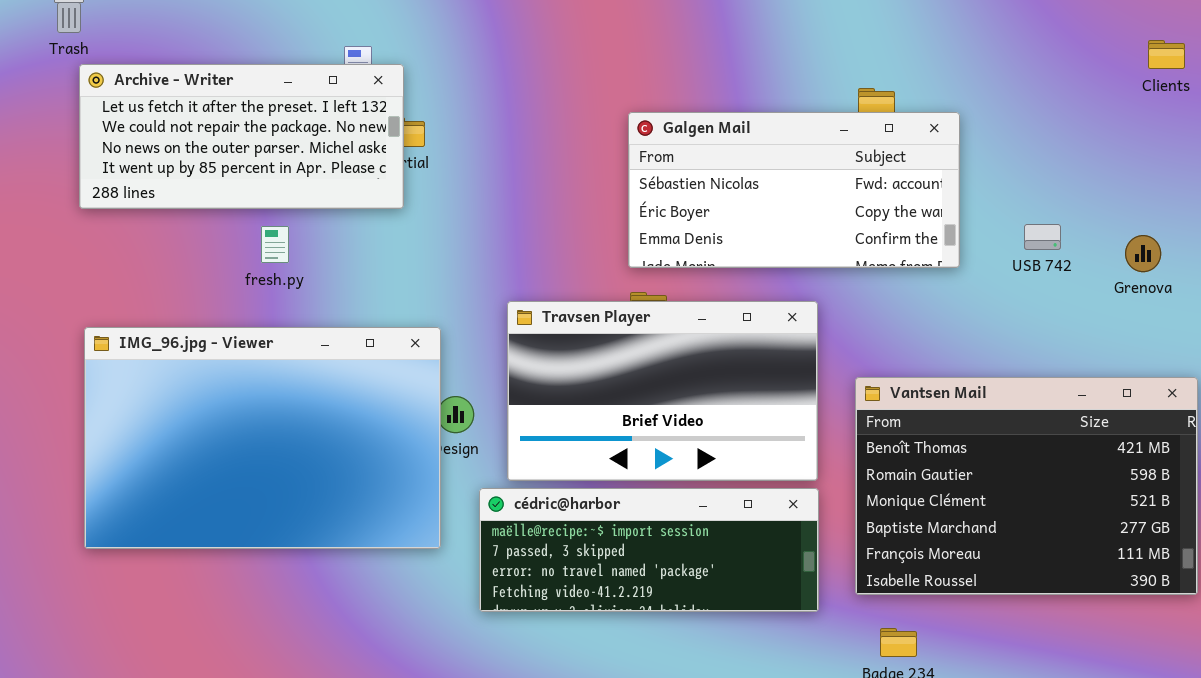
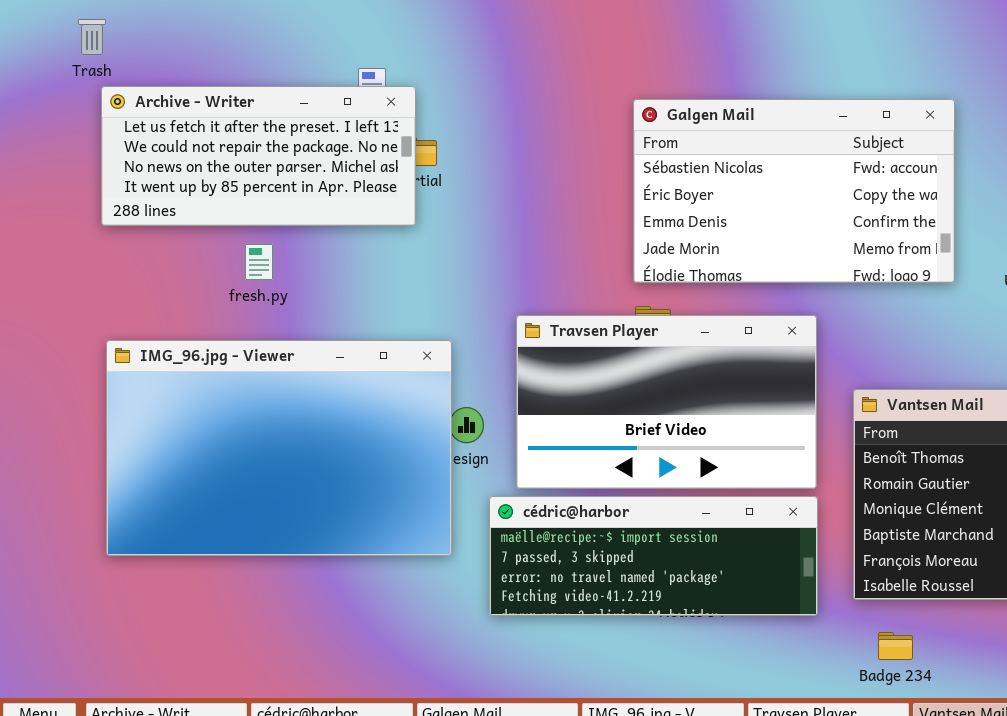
Galgen Mail: [628,112,960,268] -> [633,99,955,283], resized
fresh.py: [261,226,289,263] -> [245,244,273,280], moved

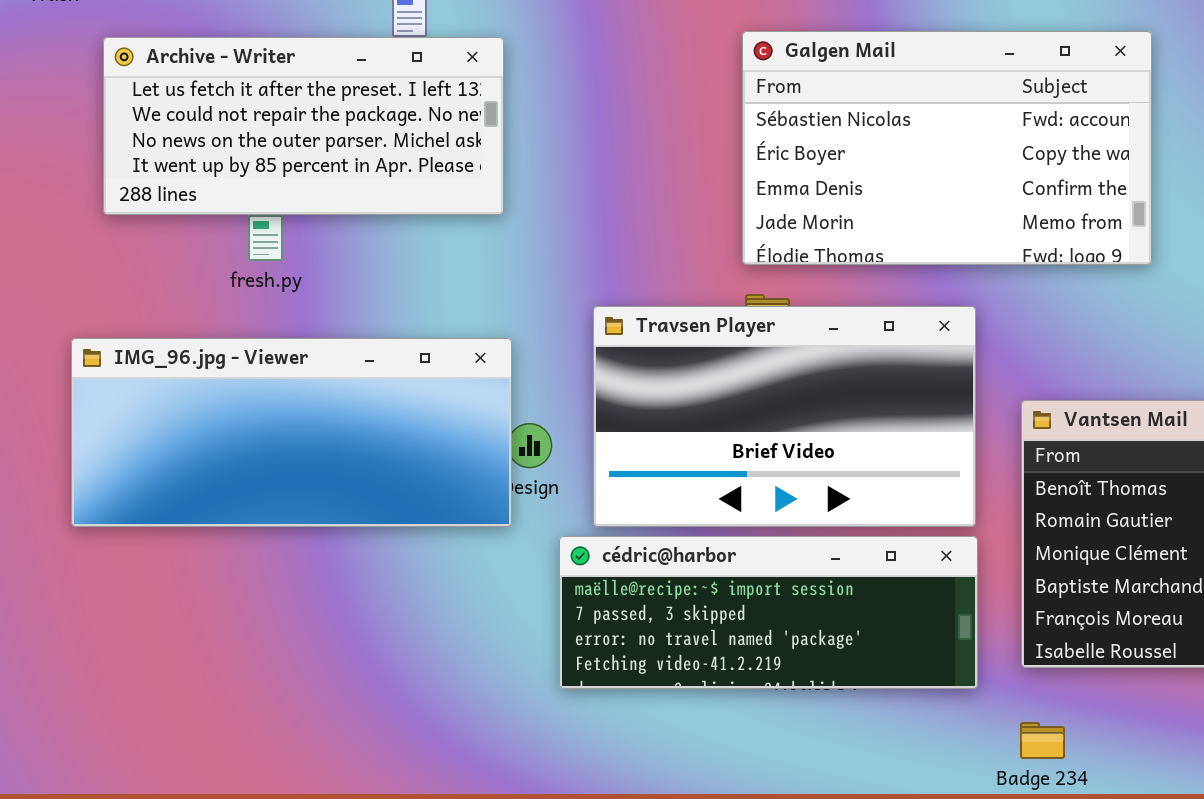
Archive - Writer: [101,86,416,226] -> [103,37,504,215], moved
IMG_96.jpg - Viewer: [106,340,452,556] -> [71,338,512,527], resized
Badge 234: [878,632,913,660] -> [1020,722,1065,759], moved

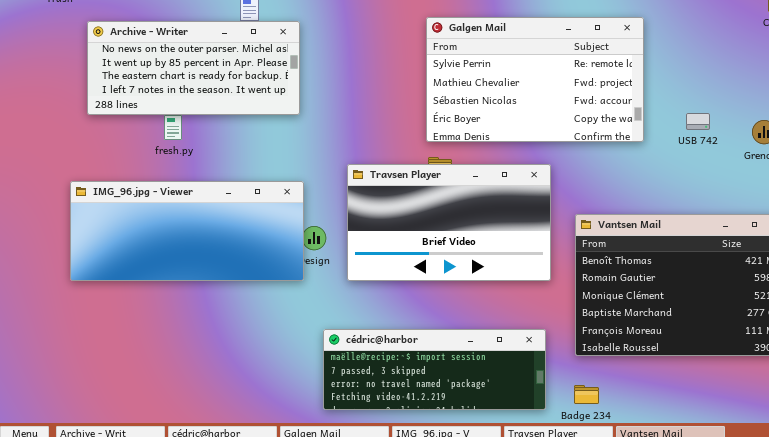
Galgen Mail: [742,31,1152,265] -> [426,17,644,142], scrolled up 2 rows
Archive - Writer: [103,37,504,215] -> [87,21,300,115], scrolled down 2 rows
cédric@harbor: [559,536,978,689] -> [323,329,546,410], moved

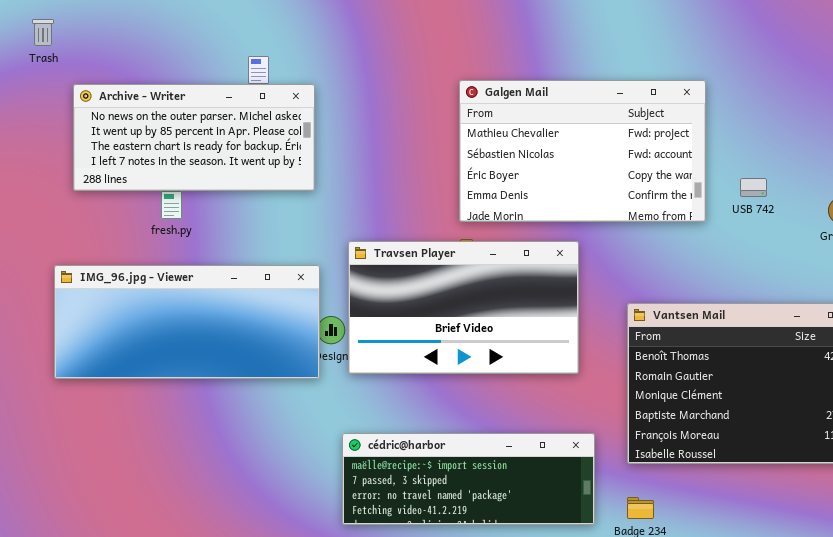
Galgen Mail: [426,17,644,142] -> [459,80,706,222], scrolled down 1 row
USB 742: [686,113,710,130] -> [740,178,767,197], moved
Travsen Player: [347,164,551,281] -> [348,241,579,374], moved

